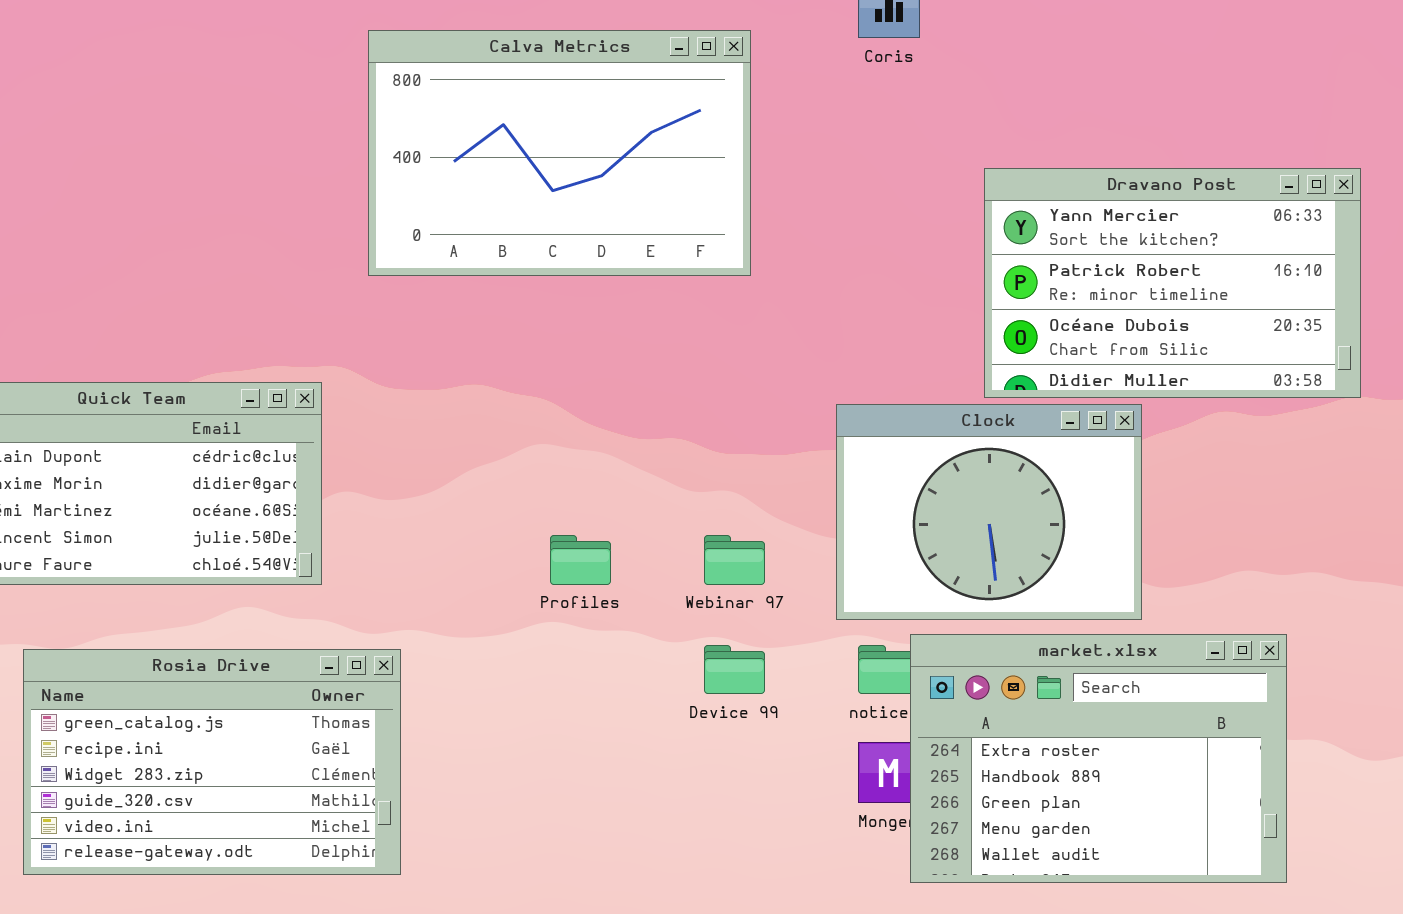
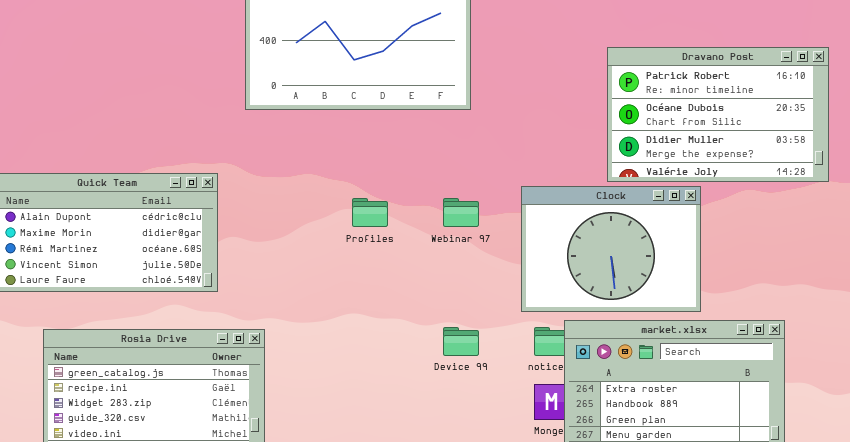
Dravano Post: [984,168,1361,398] -> [607,47,829,182], scrolled down 1 row
Profiles: [550,535,611,585] -> [352,198,388,227], moved
Webinar 97: [704,535,765,585] -> [443,198,479,227], moved

